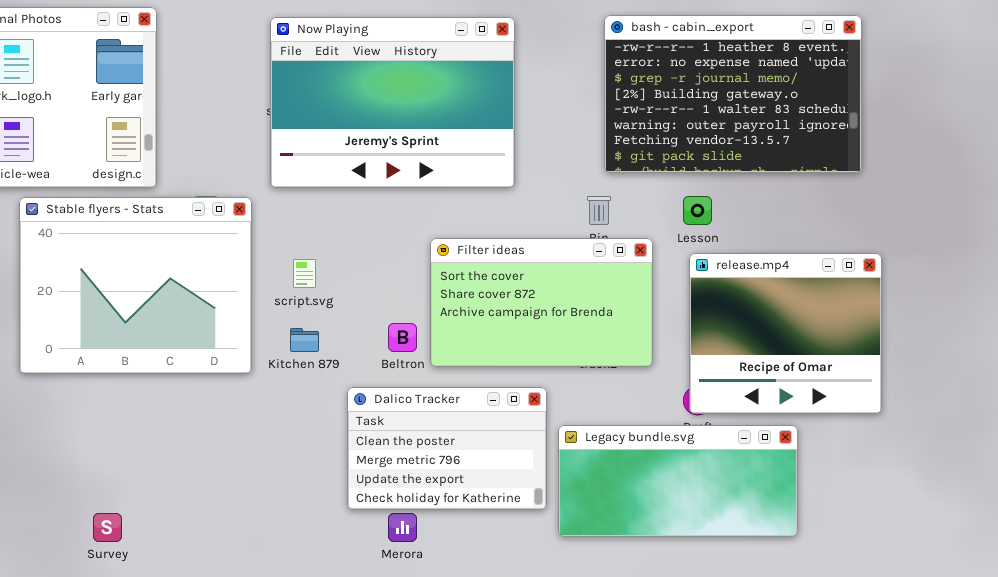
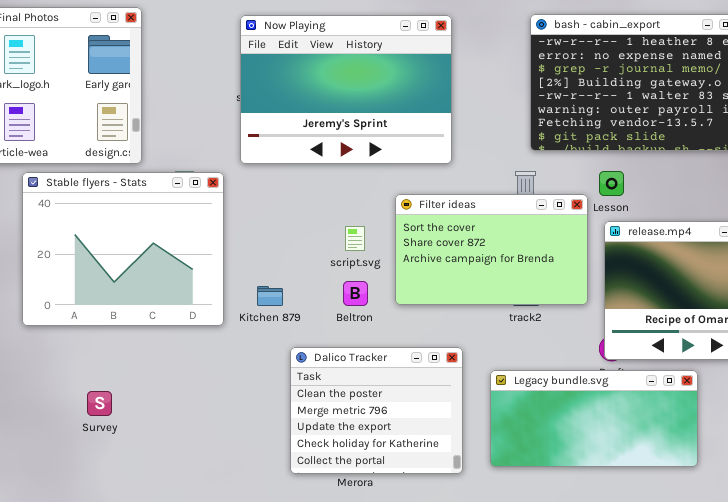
Filter ideas: [430,238,653,367] -> [395,194,588,305], moved
script.svg: [293,259,316,288] -> [345,226,365,251], moved
Dalico Tracker: [347,387,547,510] -> [290,347,463,474], moved, resized
Survey: [93,513,122,542] -> [87,391,112,416], moved

